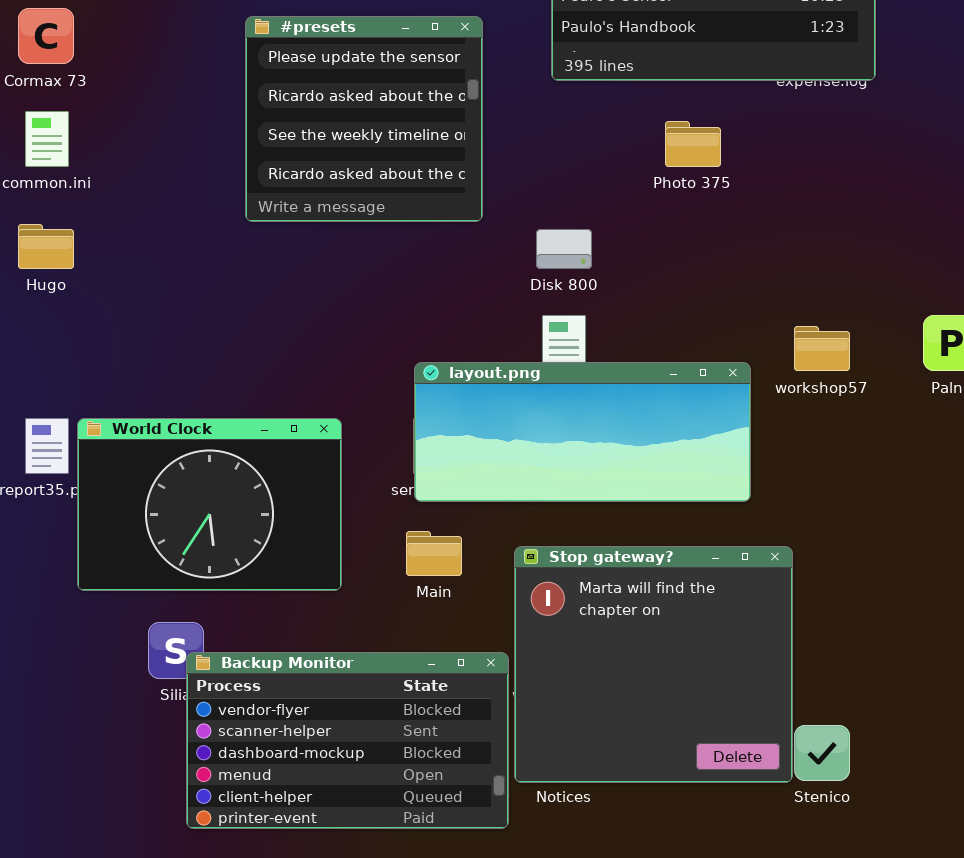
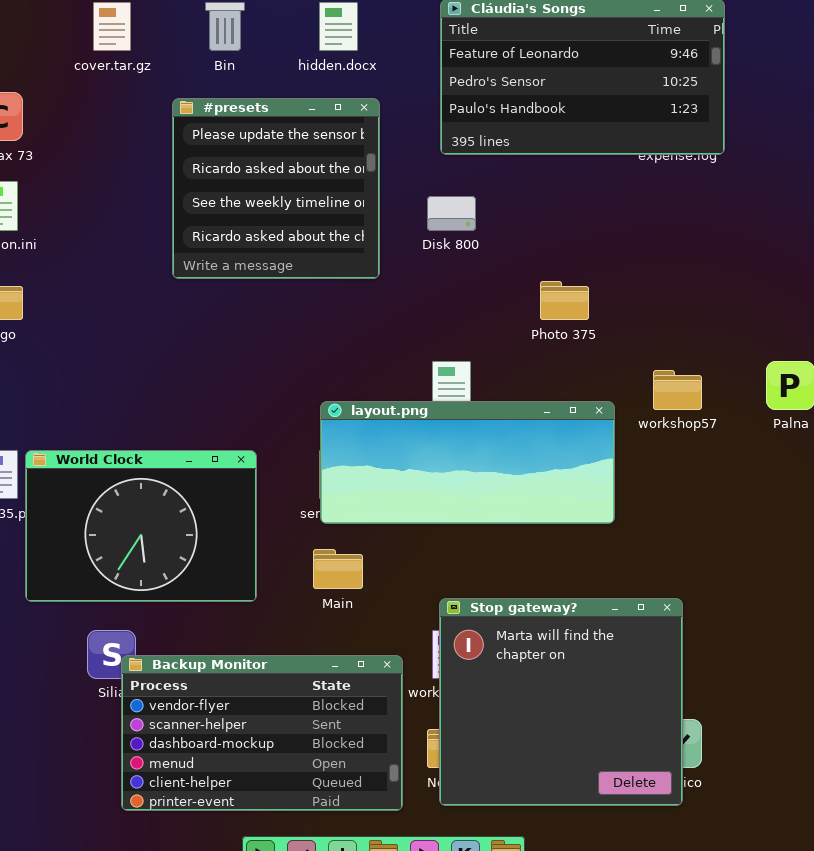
Photo 375: [665,121,721,167] -> [540,281,589,320], moved
Disk 800: [536,229,592,269] -> [427,196,476,231], moved
Stop gateway?: [514,546,793,783] -> [439,598,683,806], moved

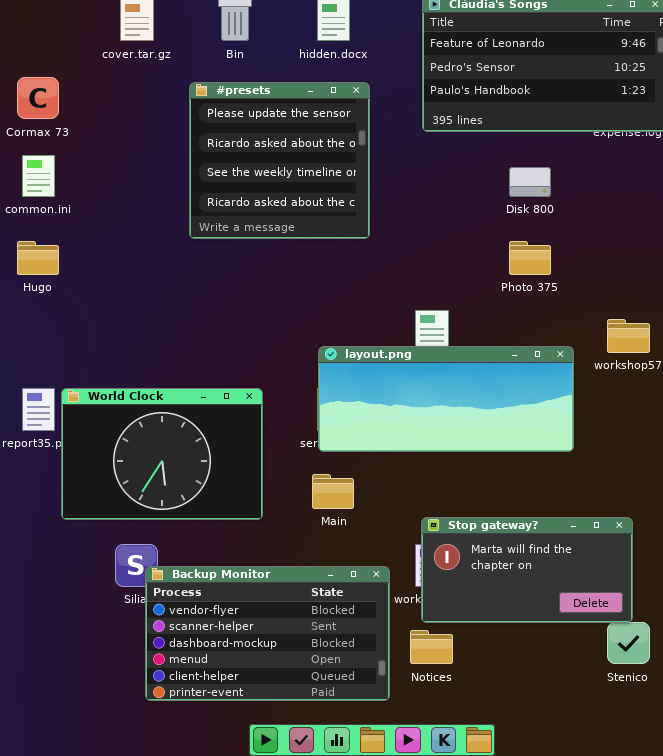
Disk 800: [427,196,476,231] -> [509,167,551,197], moved
Stop gateway?: [439,598,683,806] -> [421,517,633,623], resized

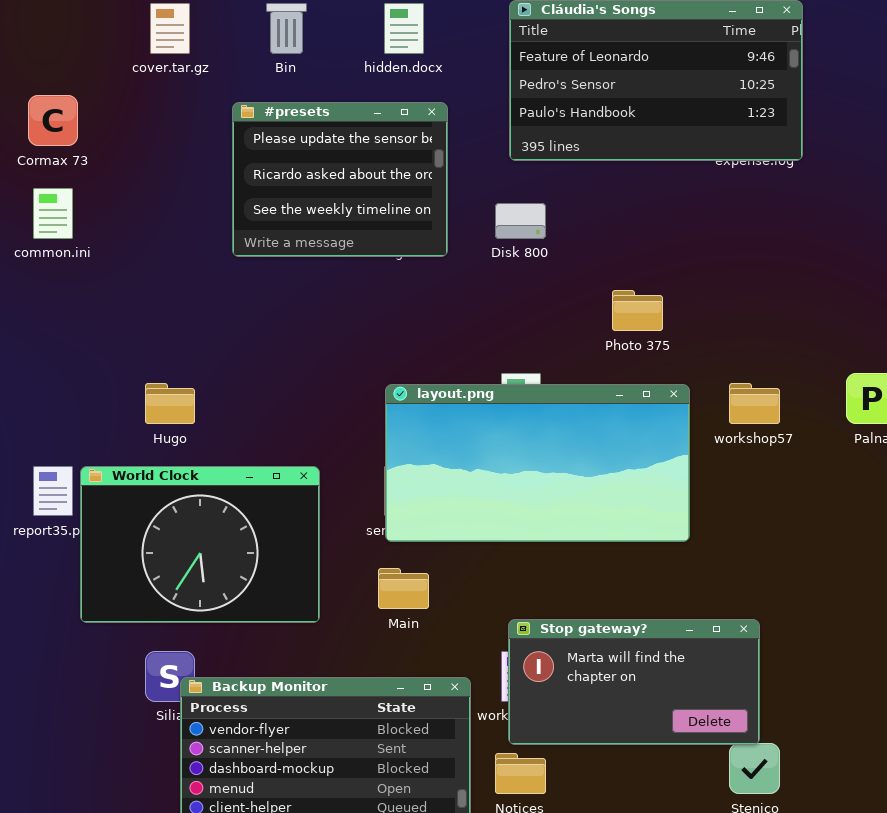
#presets: [189,82,370,239] -> [232,102,448,257], resized
Disk 800: [509,167,551,197] -> [495,203,546,239], moved
Hugo: [17,241,59,275] -> [145,383,195,424], moved
layout.png: [318,346,574,452] -> [385,384,690,542], resized

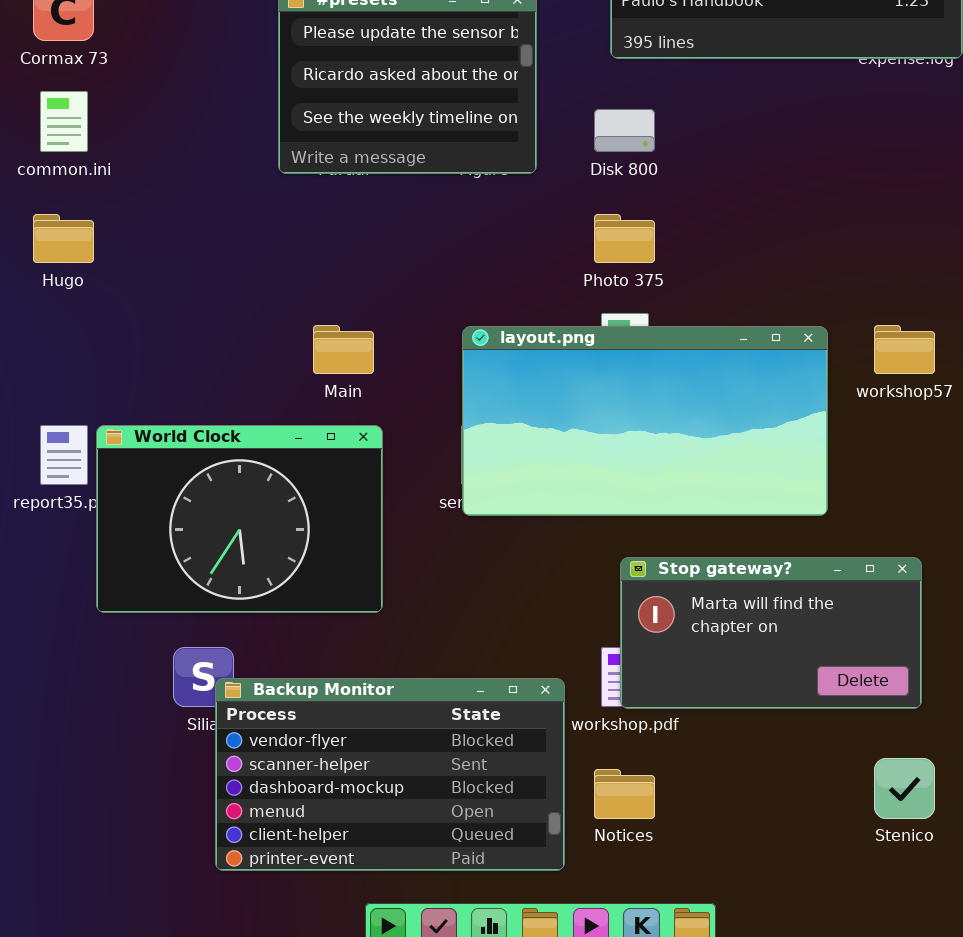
Photo 375: [612,290,663,331] -> [594,214,655,263], moved
Hugo: [145,383,195,424] -> [33,214,94,263], moved
Main: [378,568,429,609] -> [313,325,374,374], moved
Stop gateway?: [508,619,760,745] -> [620,557,922,709], moved

